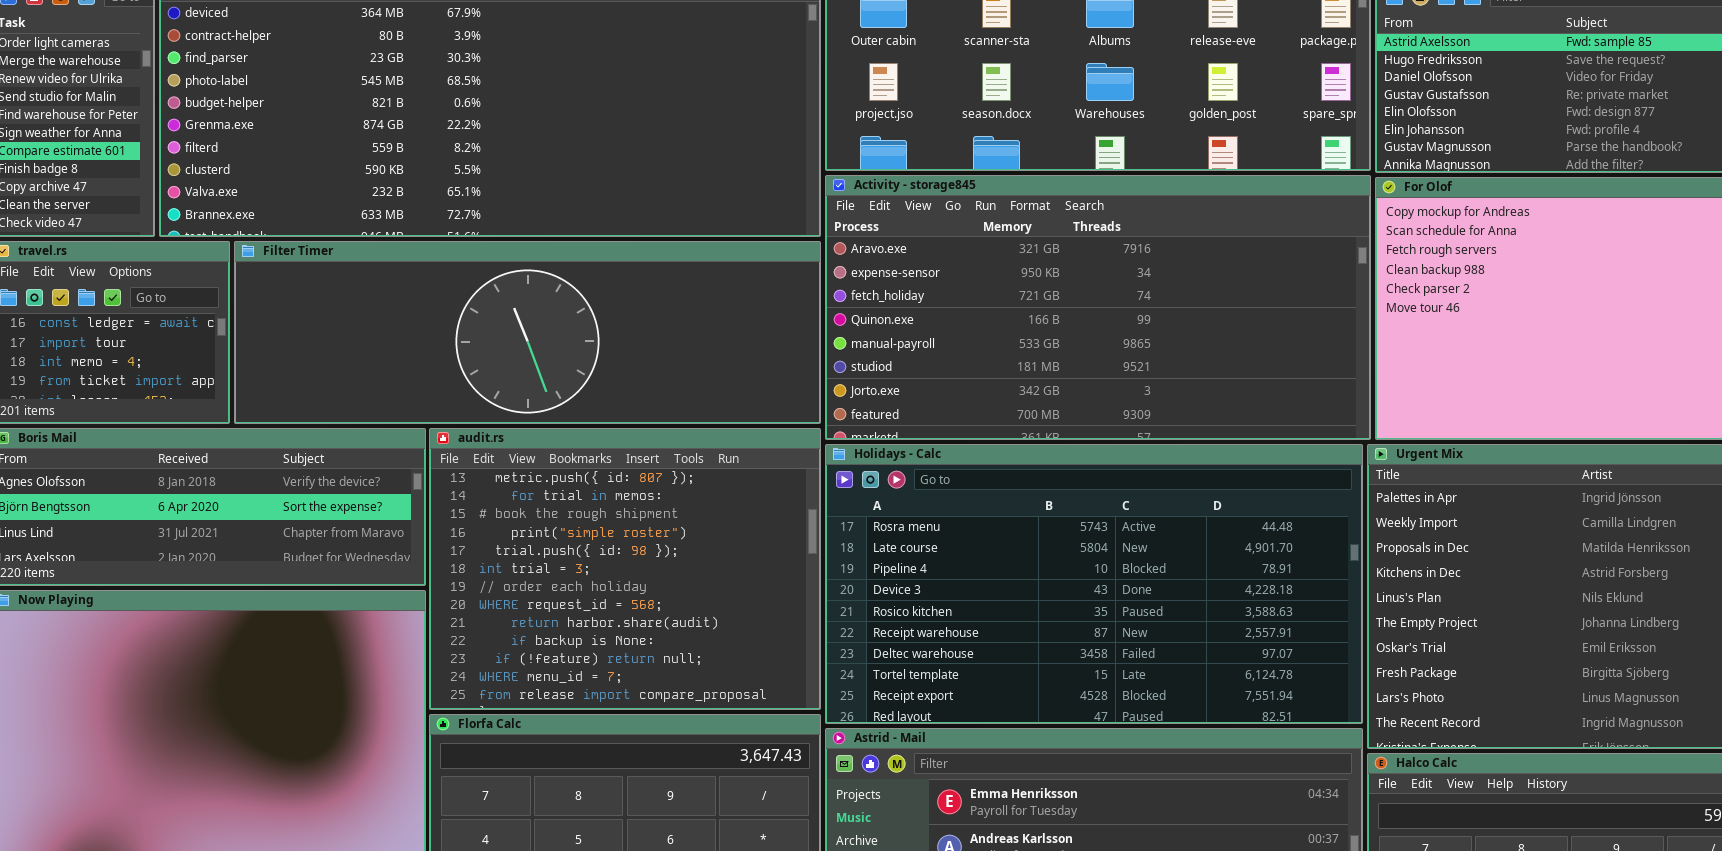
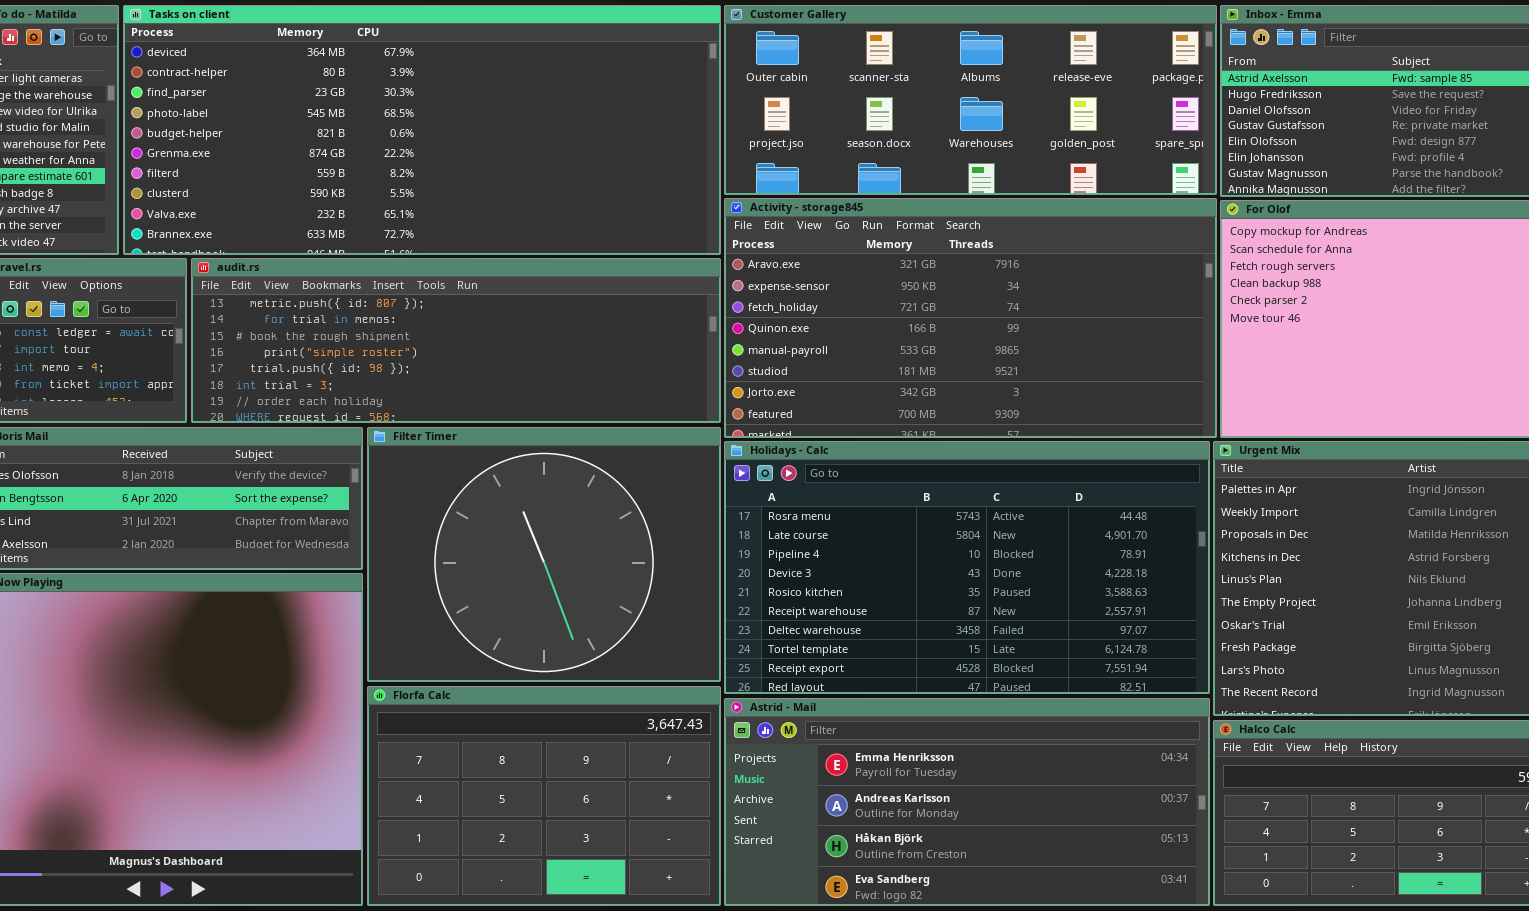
Filter Timer: [234,241,821,424] -> [367,427,721,682], moved, resized
audit.rs: [429,428,821,710] -> [191,258,721,423], moved, resized

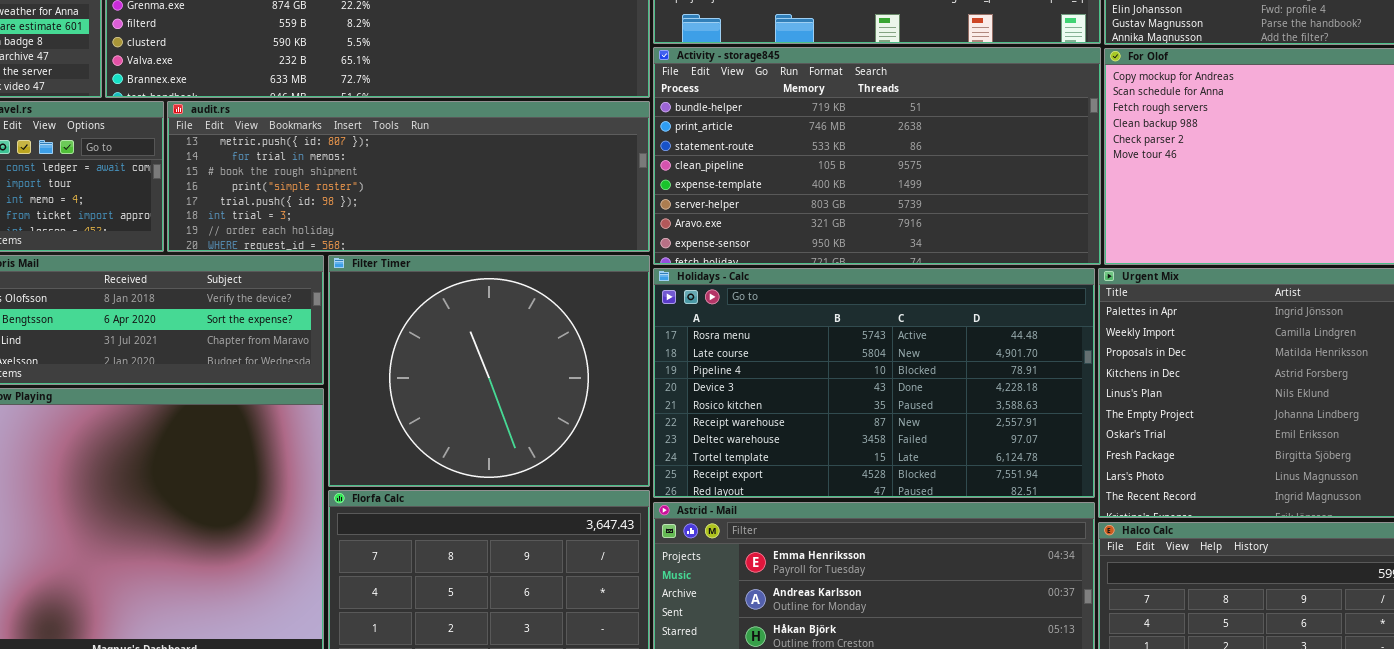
Activity - storage845: [724,198,1217,438] -> [653,47,1101,265], scrolled up 6 rows

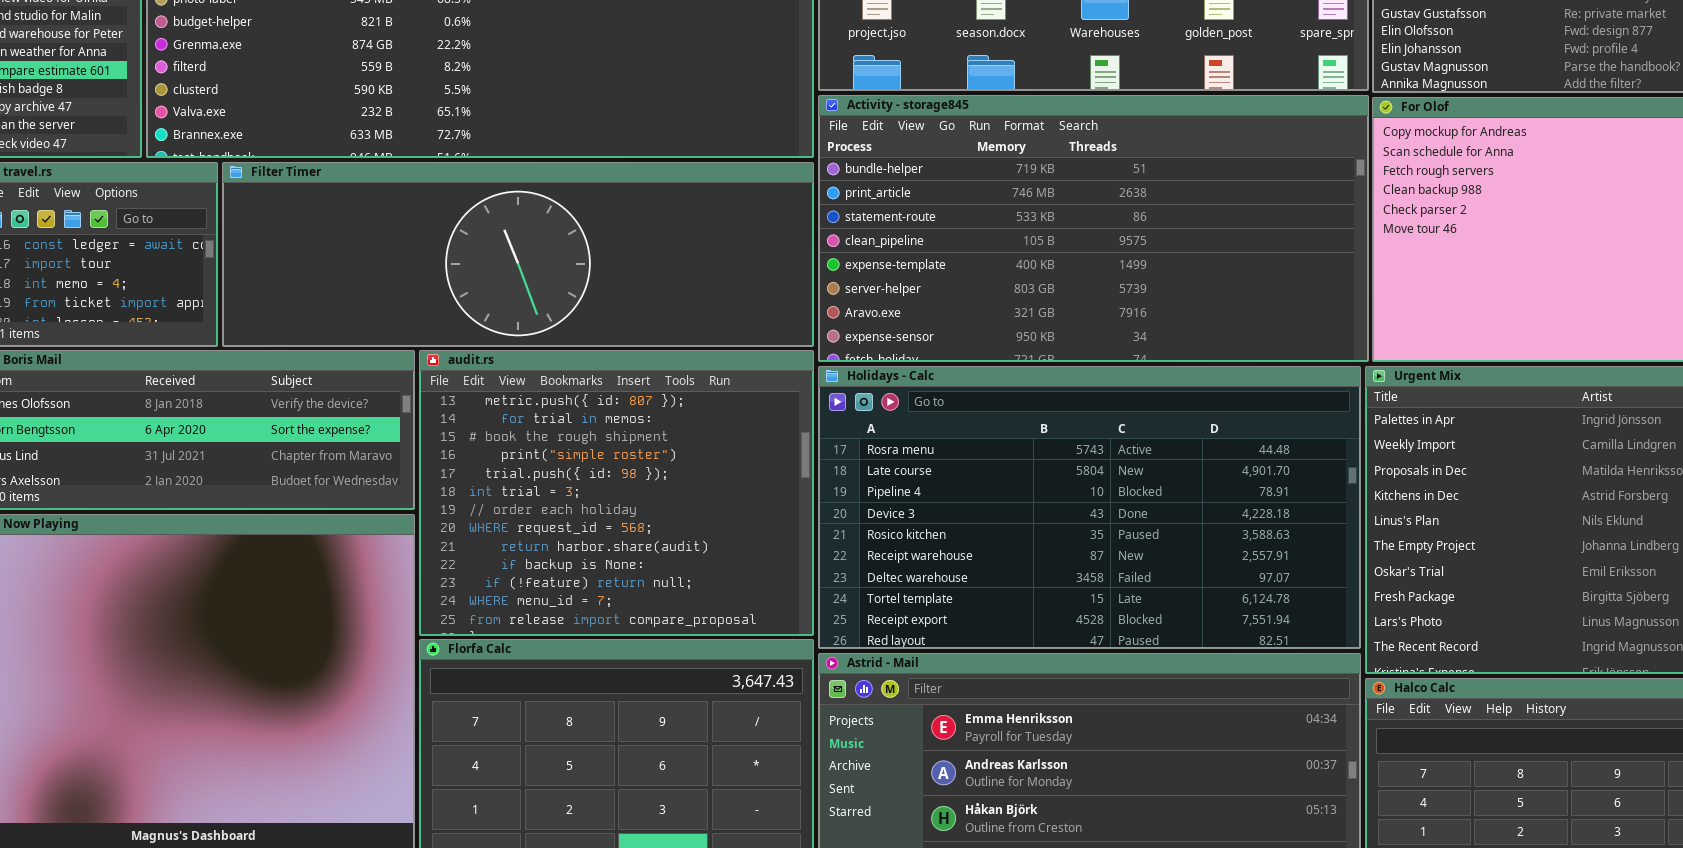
audit.rs: [167,101,650,252] -> [419,350,814,636], moved, resized
Filter Timer: [328,255,650,487] -> [222,162,814,347], moved, resized

